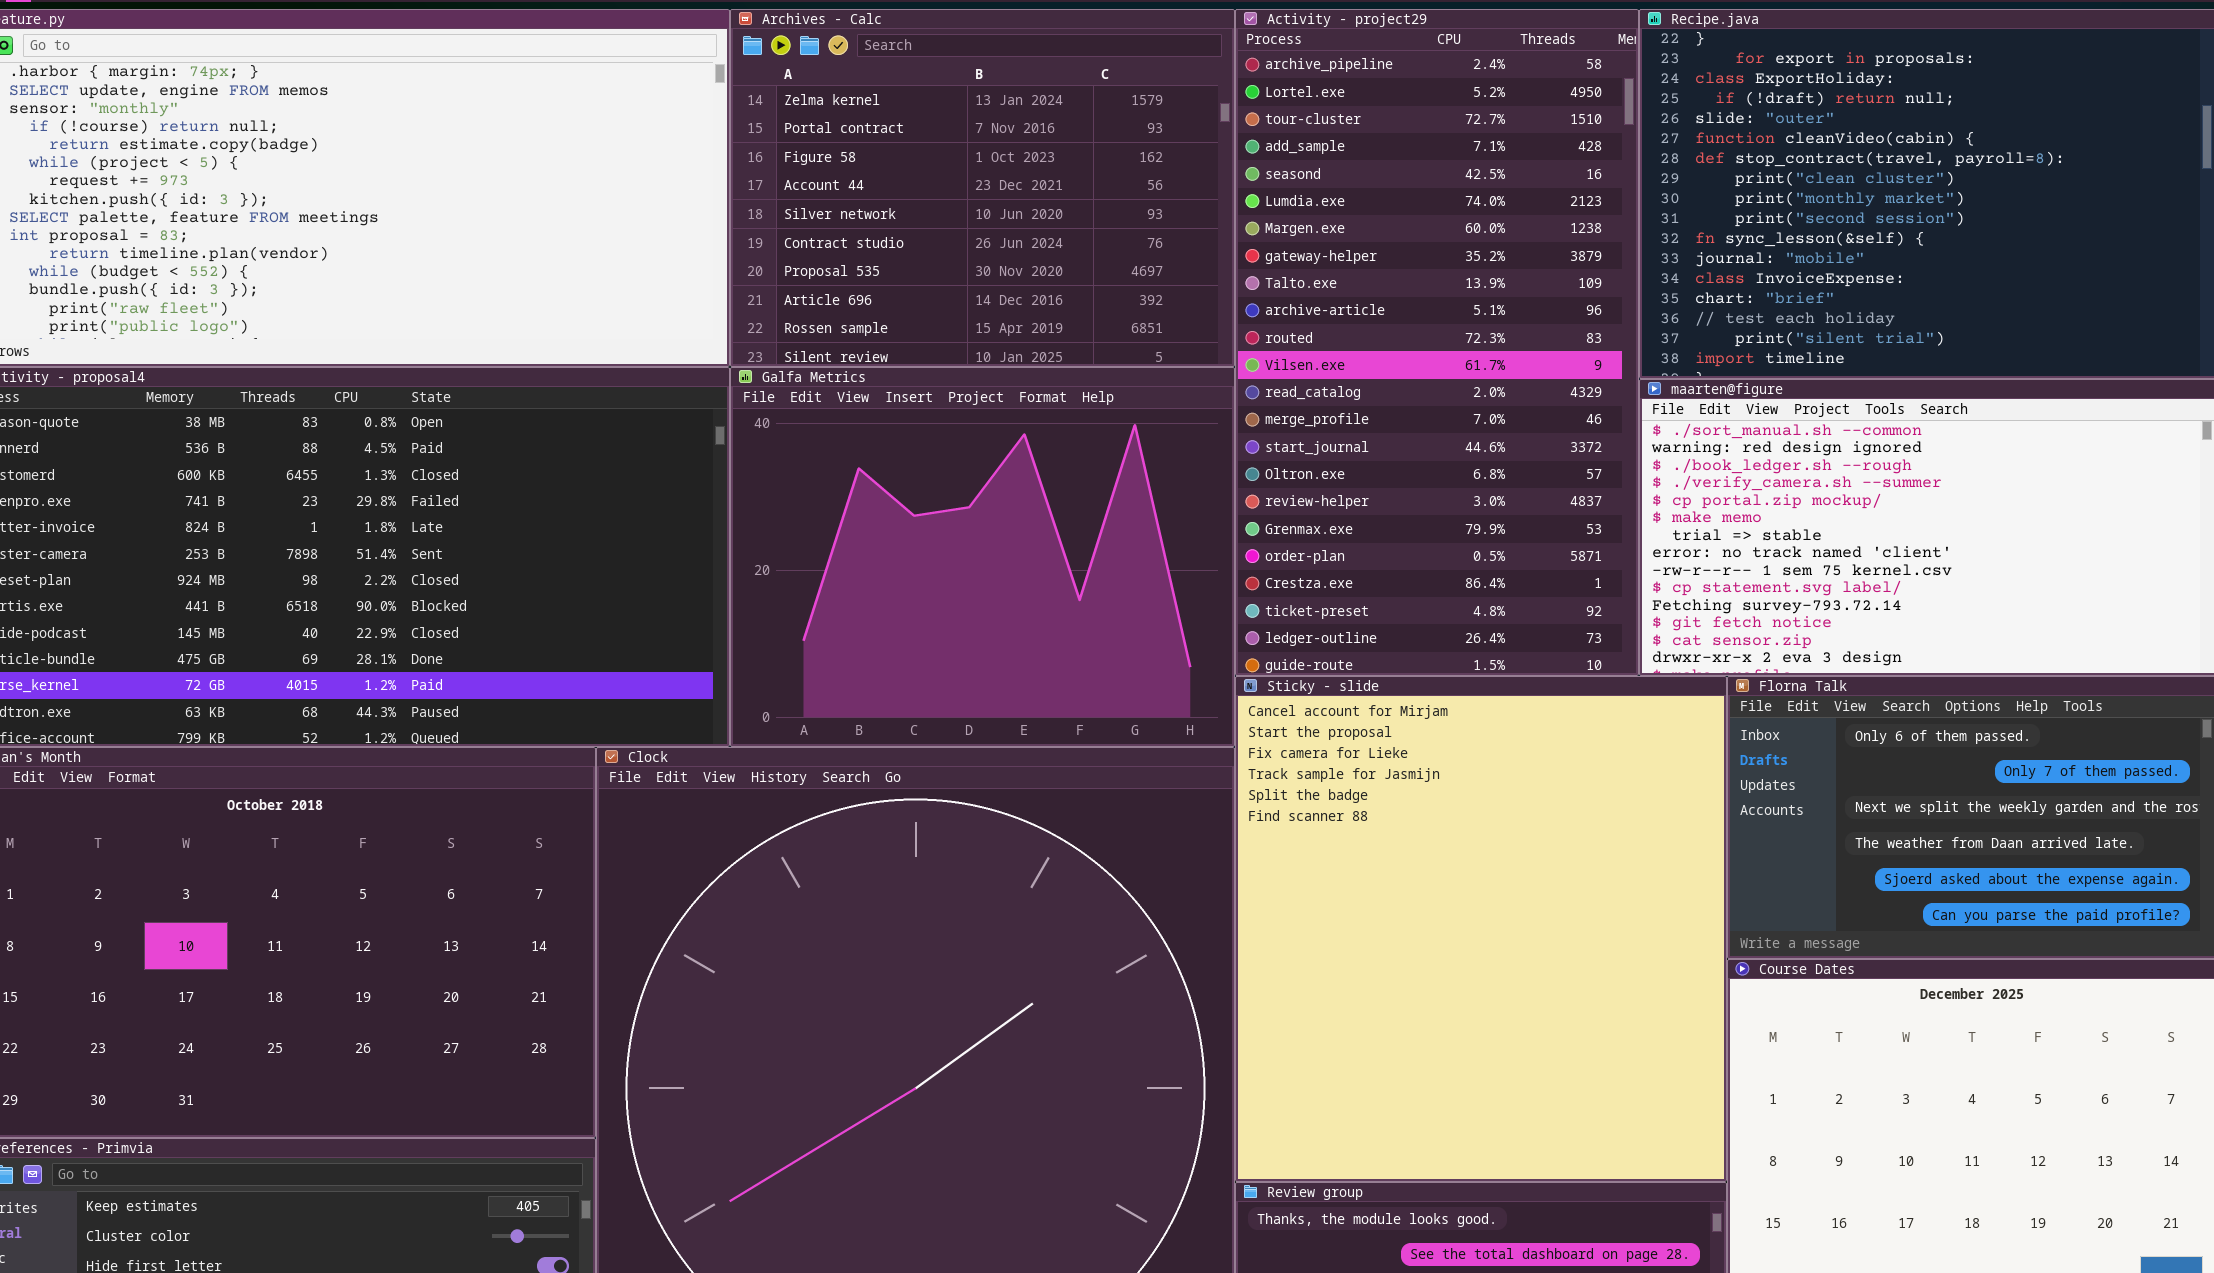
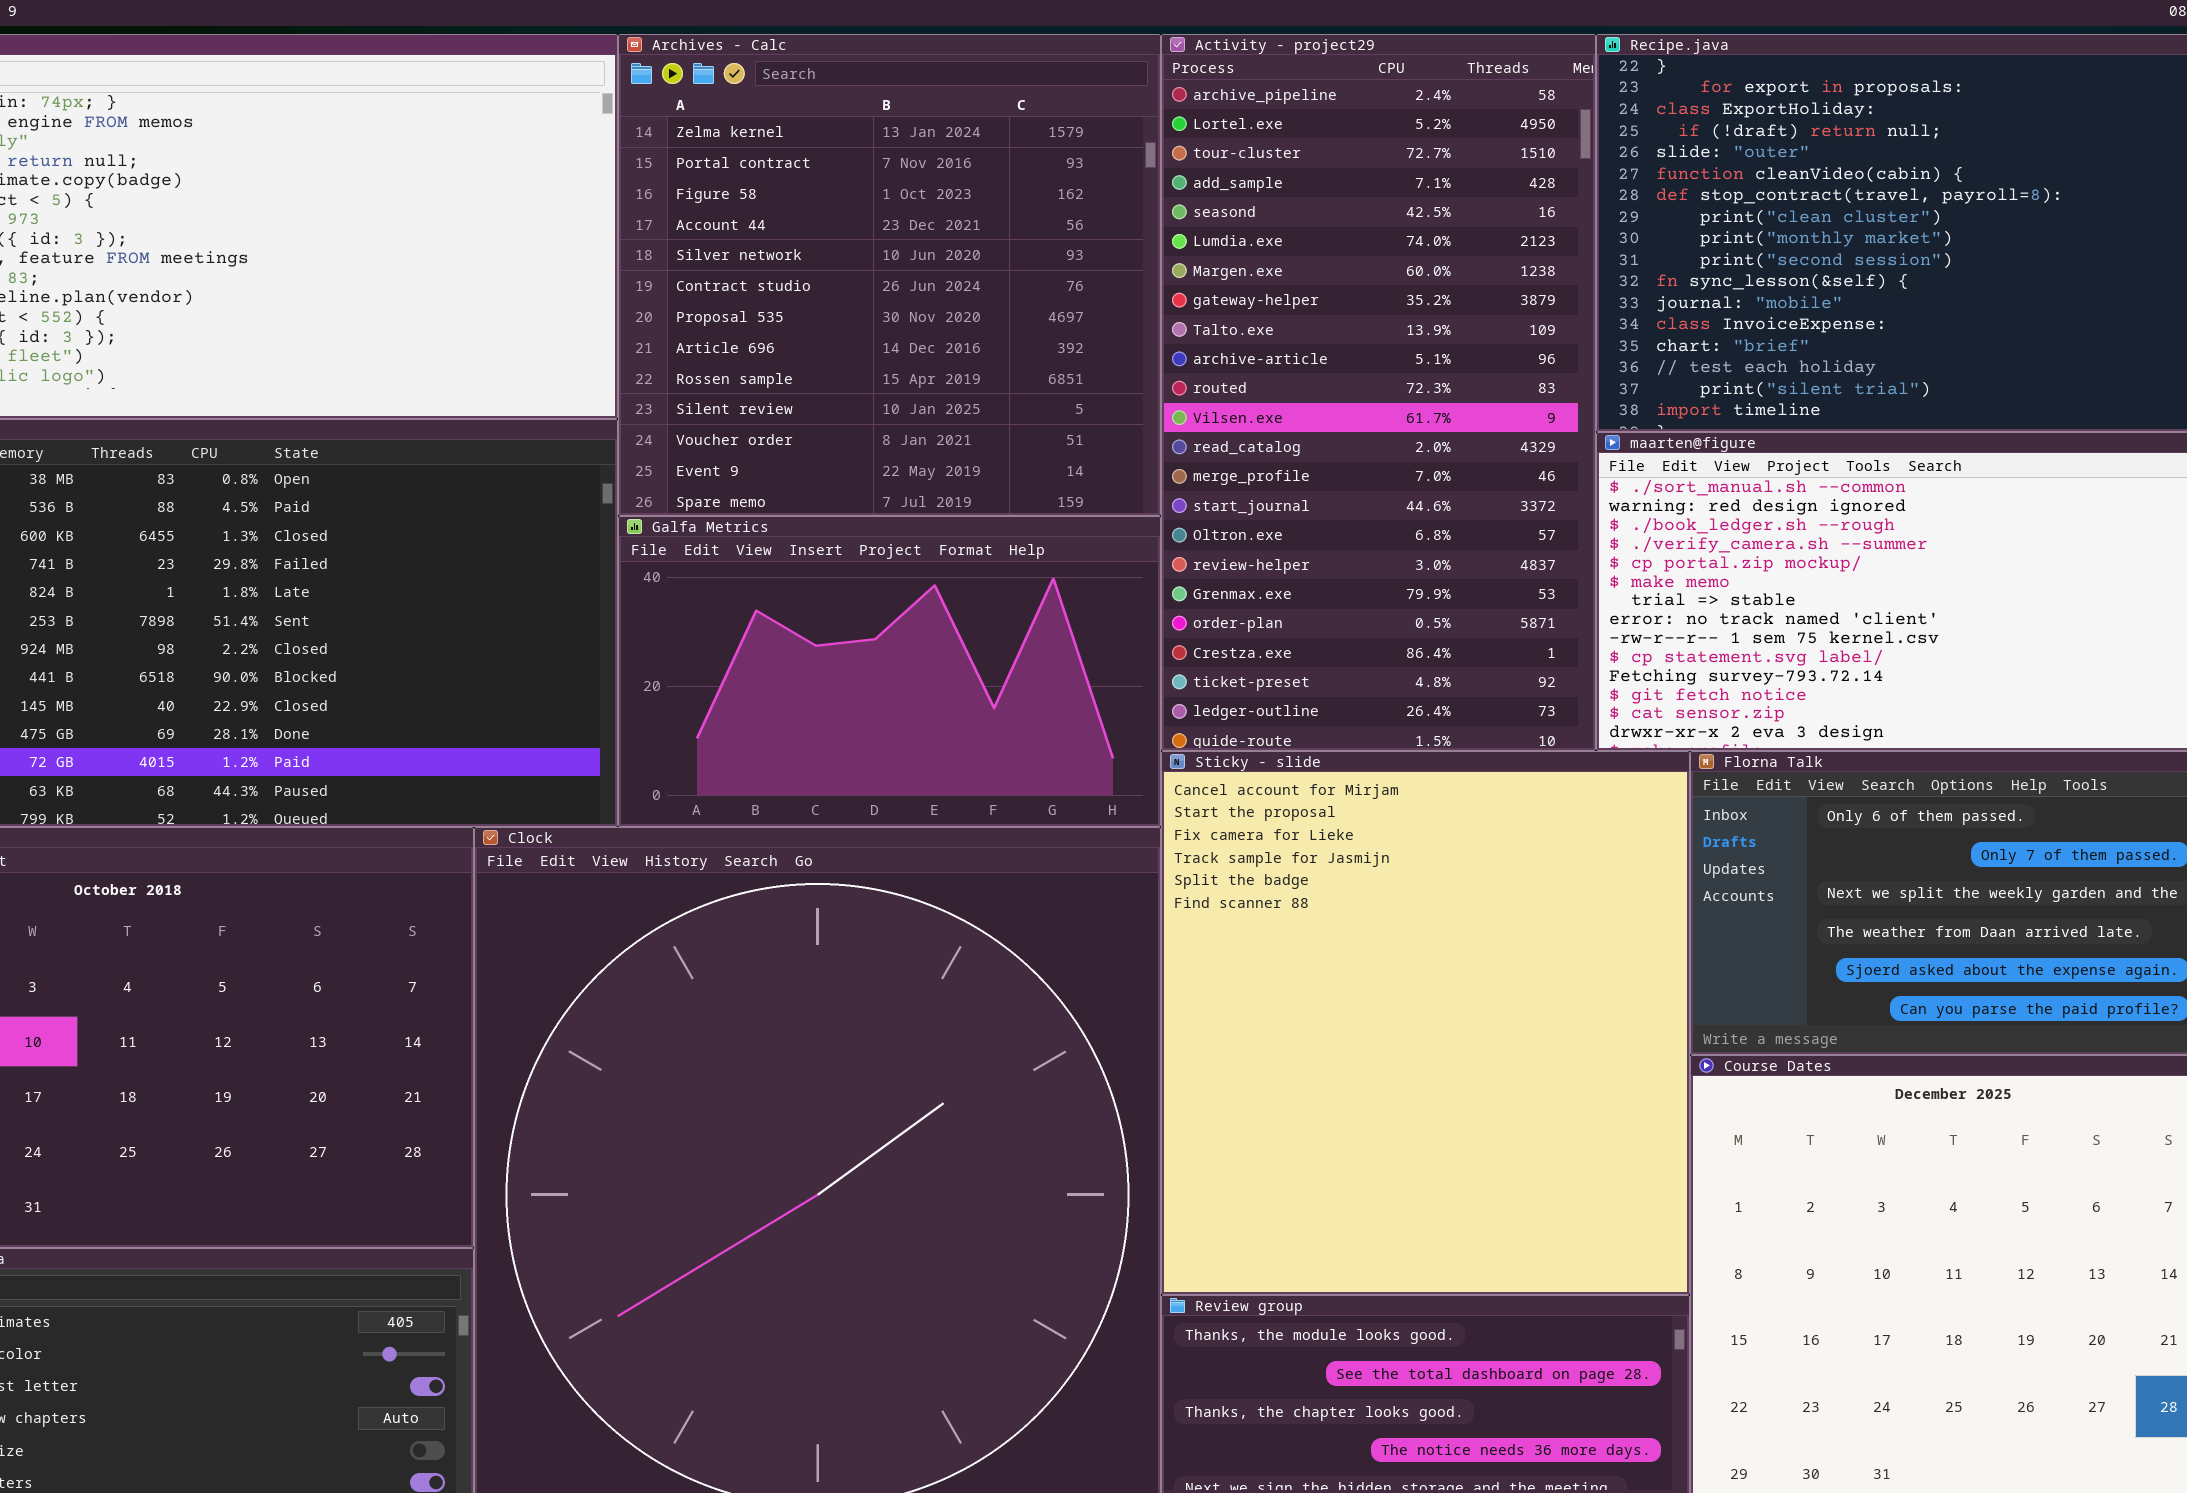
Archives - Calc: [730,9,1235,367] -> [618,34,1161,516], resized
Galfa Metrics: [730,367,1235,747] -> [618,516,1161,827], resized

